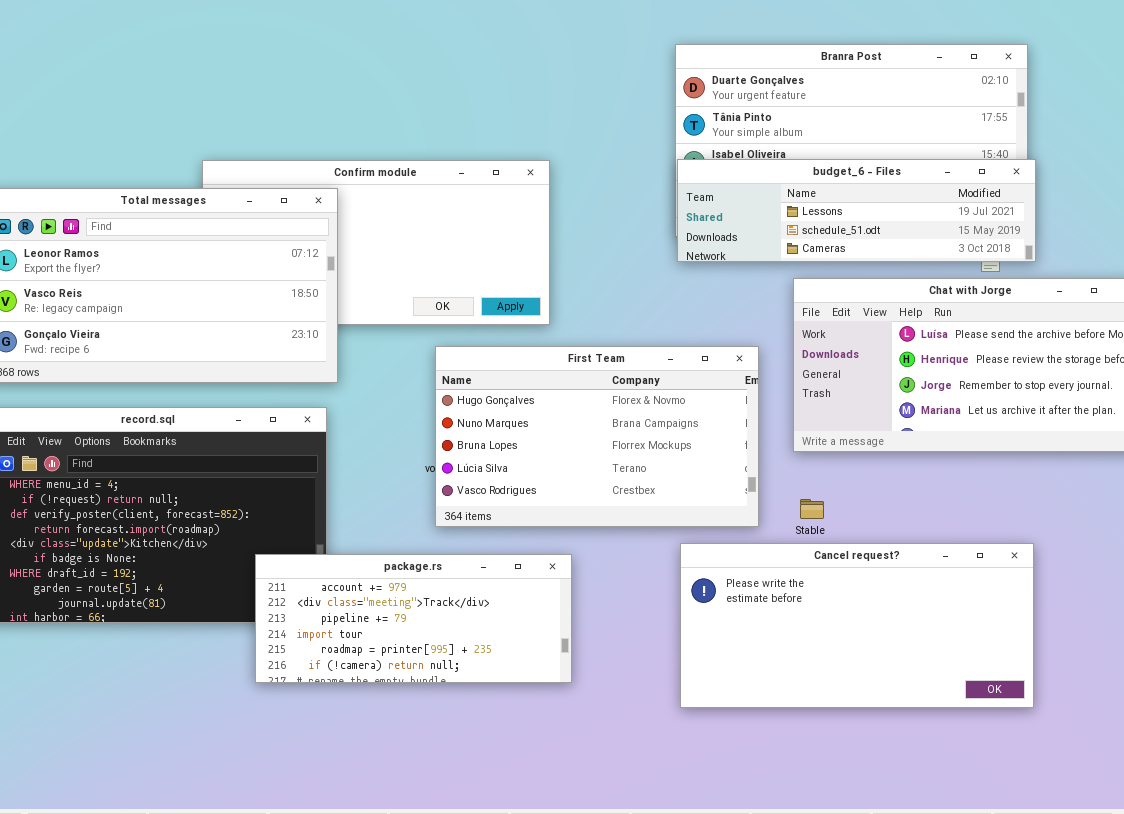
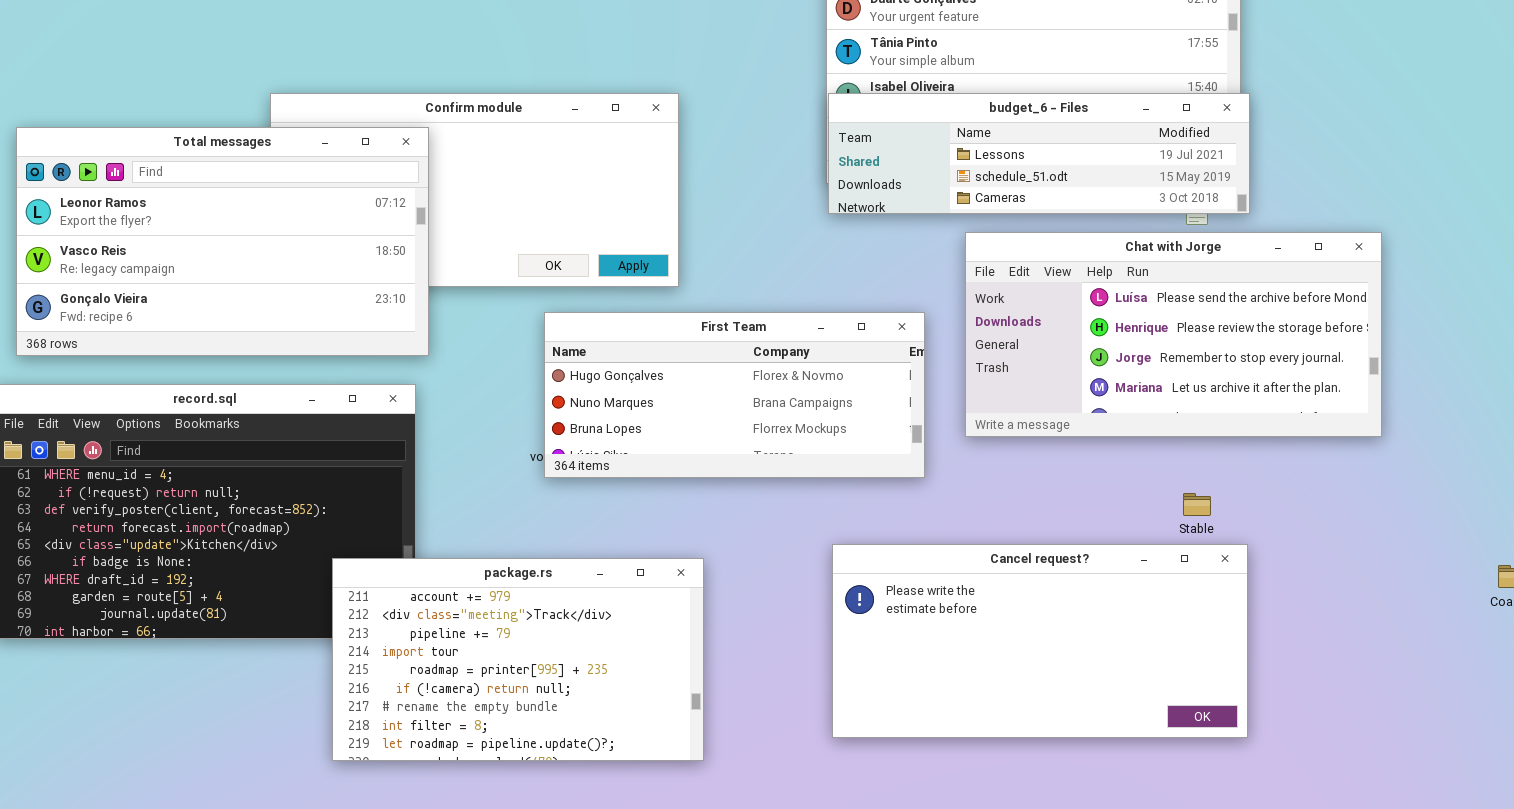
First Team: [435,346,759,527] -> [544,312,925,478], resized
Stable: [800,499,824,519] -> [1183,493,1211,516], moved
package.rs: [255,554,572,683] -> [332,558,704,761], resized

